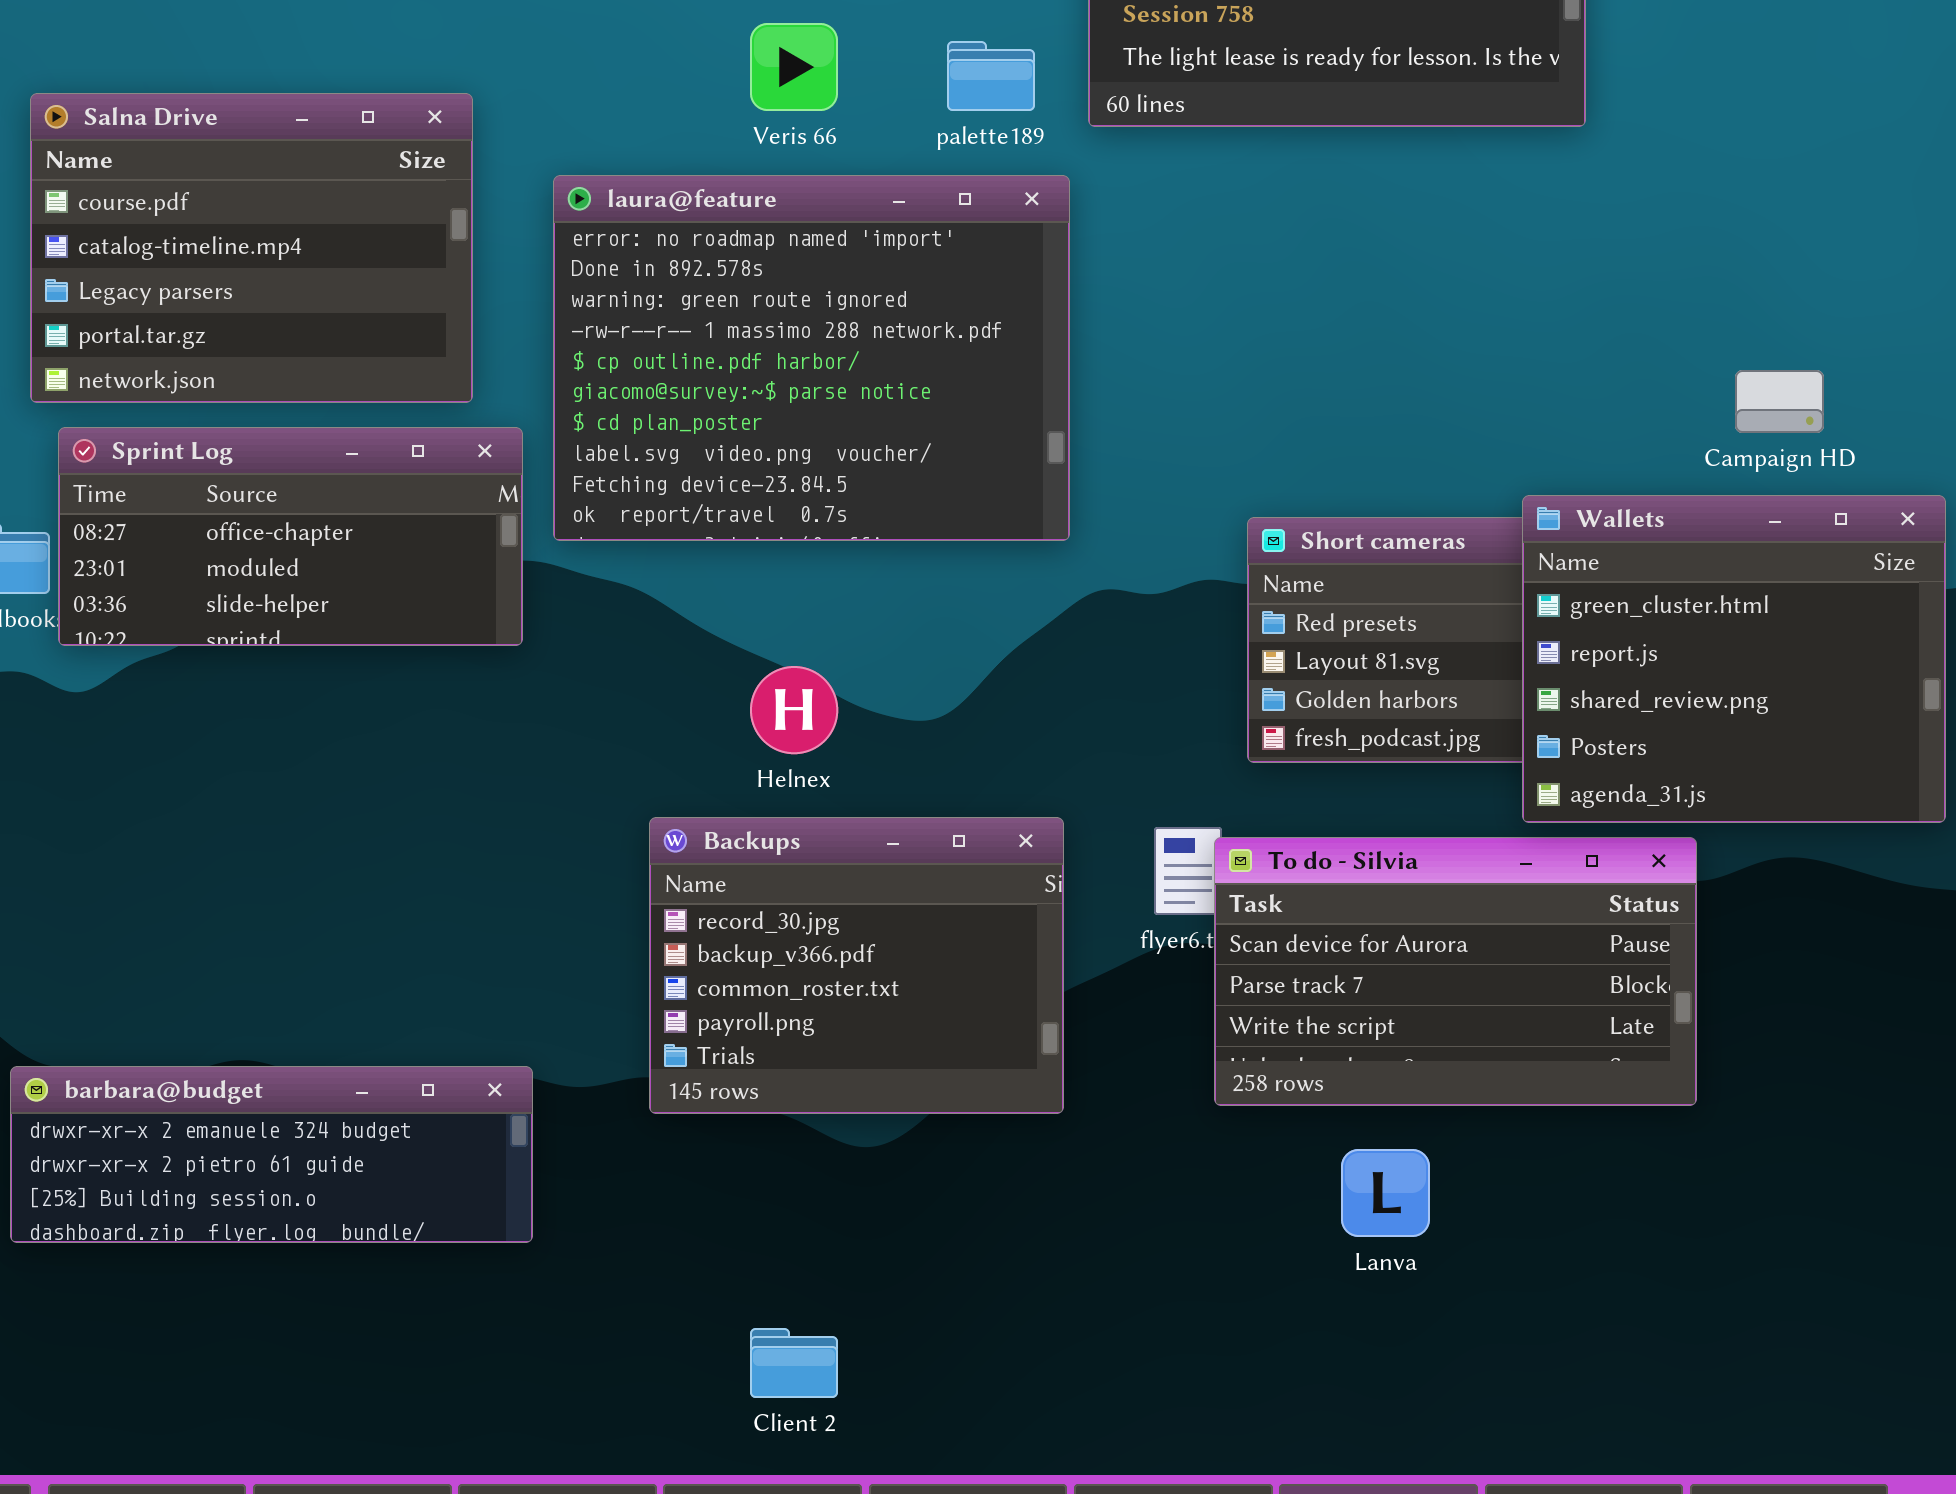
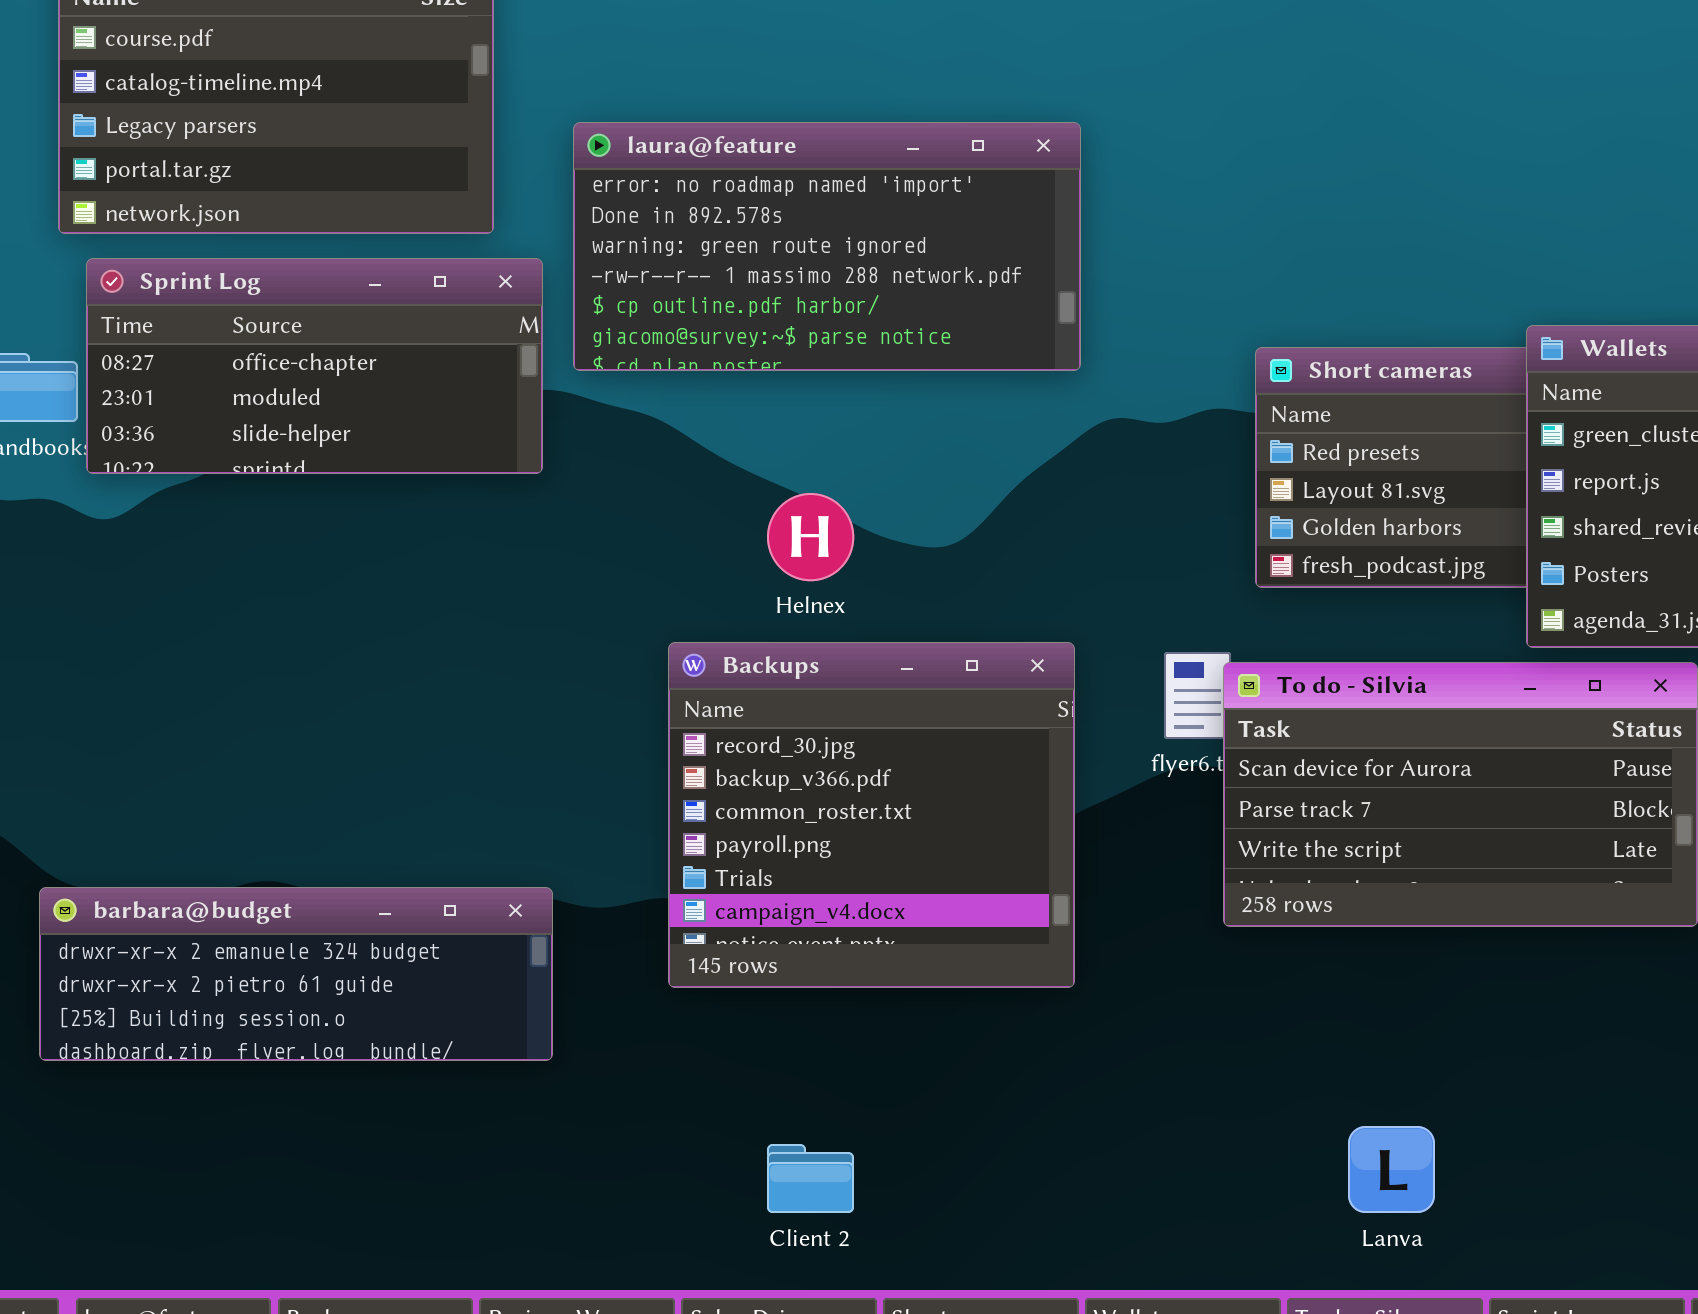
laura@feature: [553,175,1070,541] -> [573,122,1081,371], resized
Backups: [649,817,1064,1114] -> [668,642,1075,988], resized
Lanva: [1341,1149,1430,1237] -> [1348,1126,1435,1213], moved

